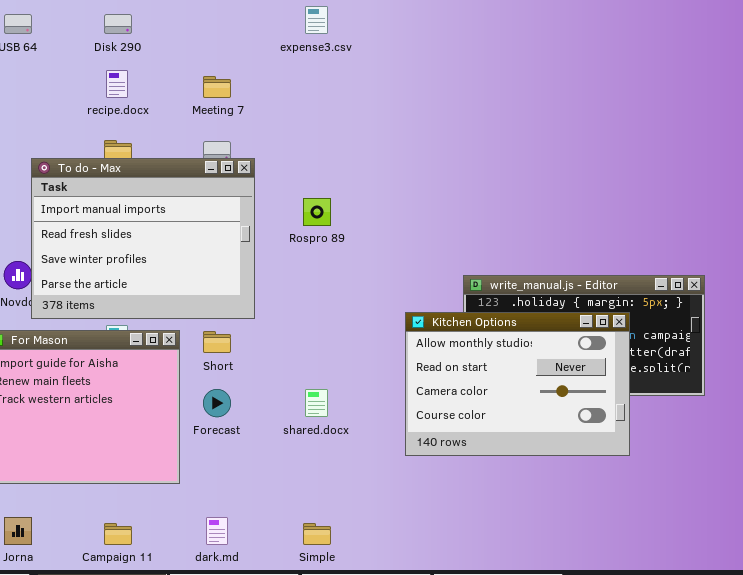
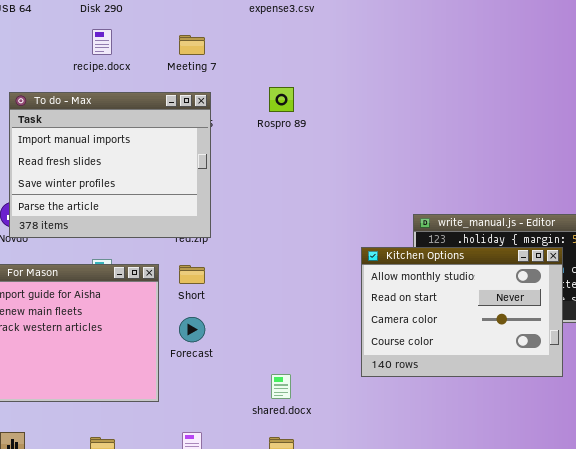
To do - Max: [31,158,255,319] -> [9,92,211,238], moved
Rospro 89: [303,198,331,226] -> [269,87,294,112], moved
shared.docx: [305,389,328,417] -> [271,374,291,399], moved

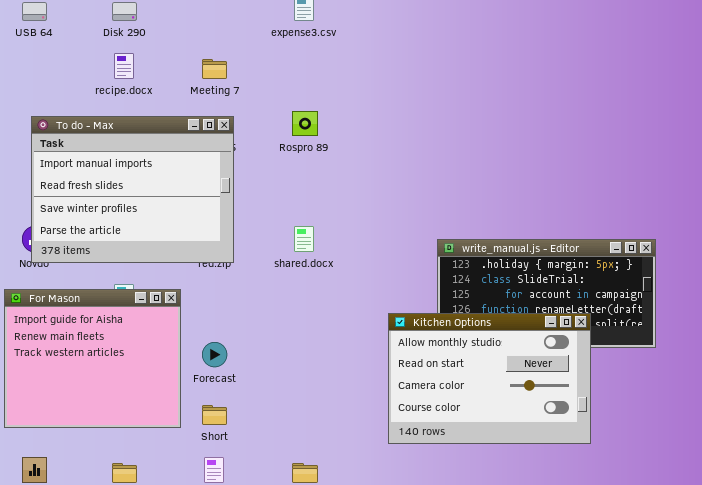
Kitchen Options: [361,247,563,377] -> [388,313,591,444], moved
Short: [179,265,205,284] -> [202,405,227,425], moved
shared.docx: [271,374,291,399] -> [294,226,314,252], moved

